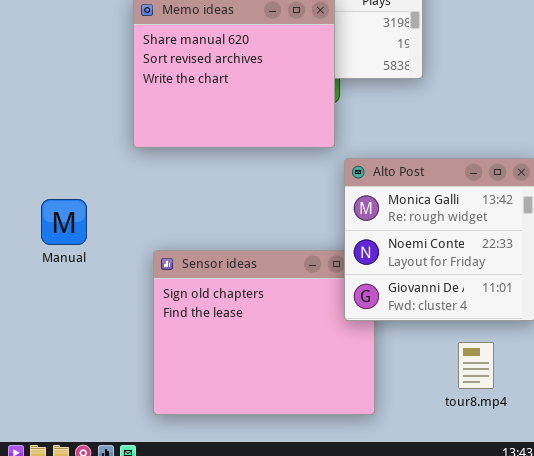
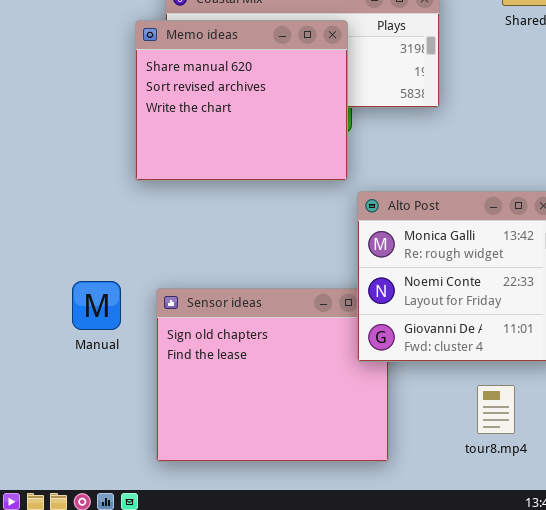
Manual: [41,199,87,245] -> [72,281,121,330], moved

